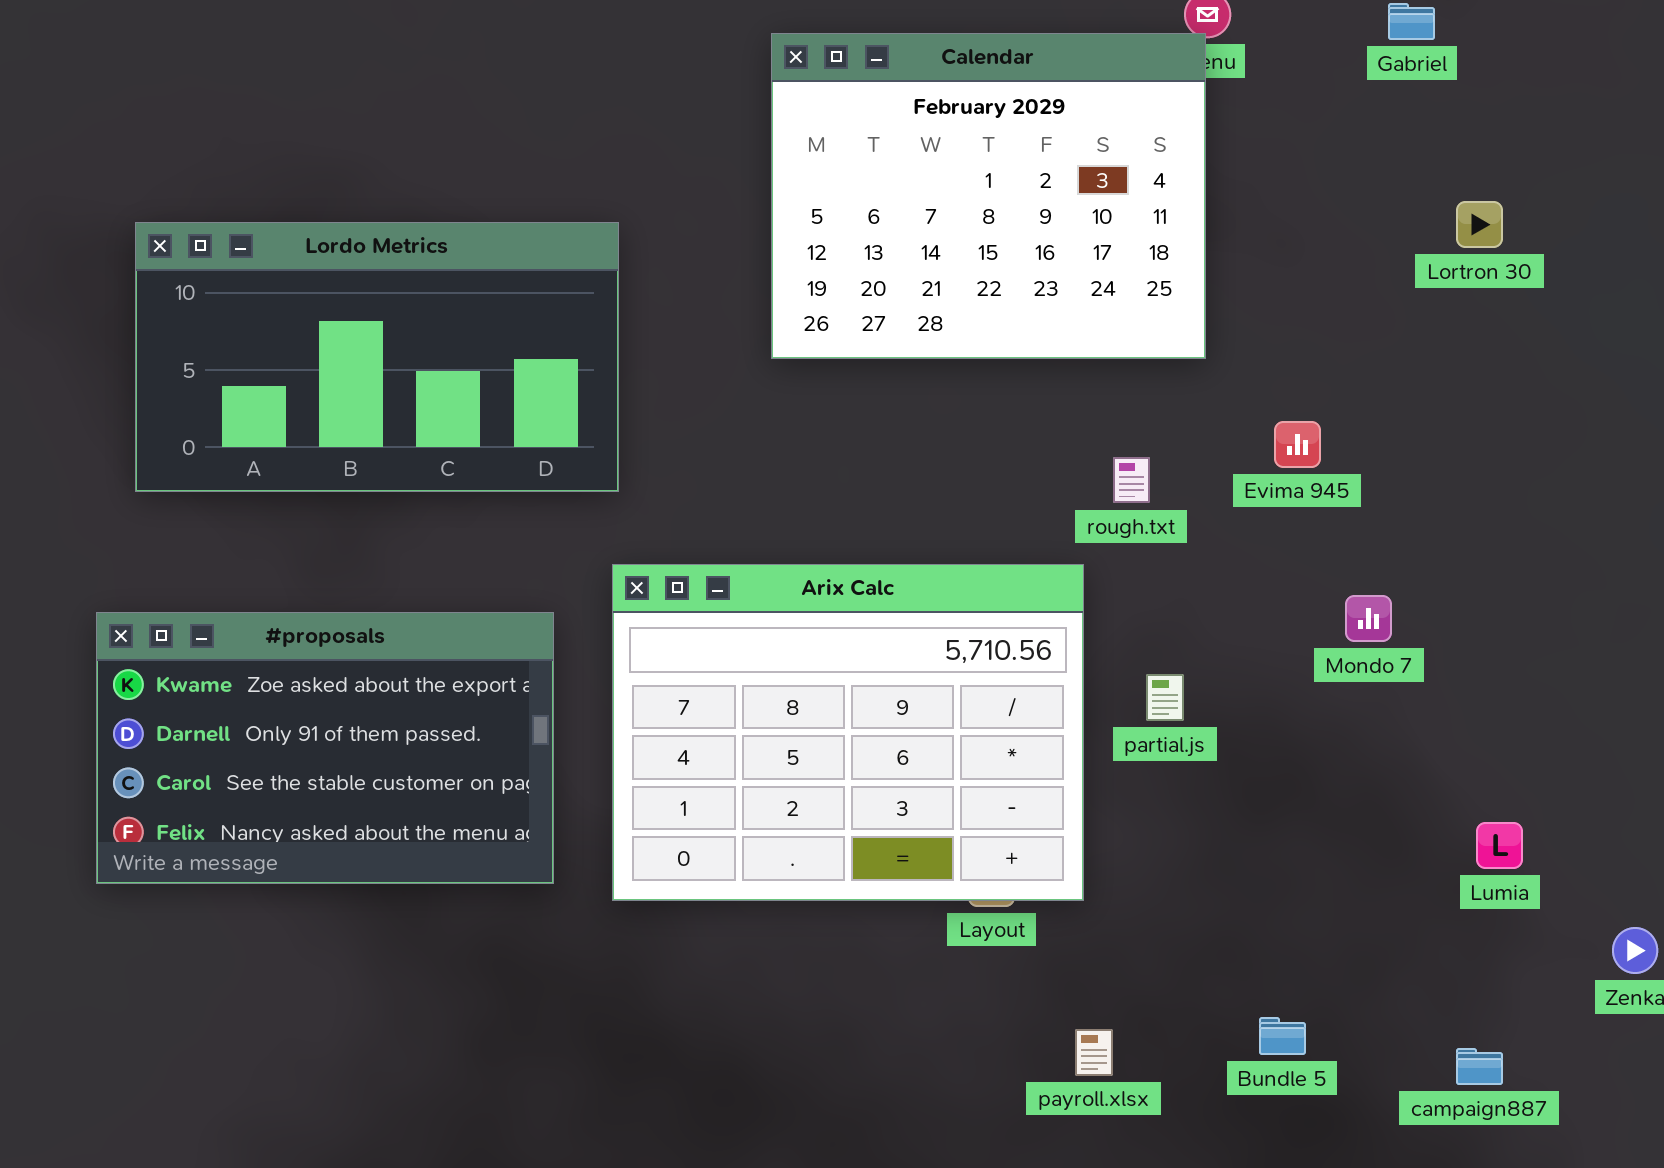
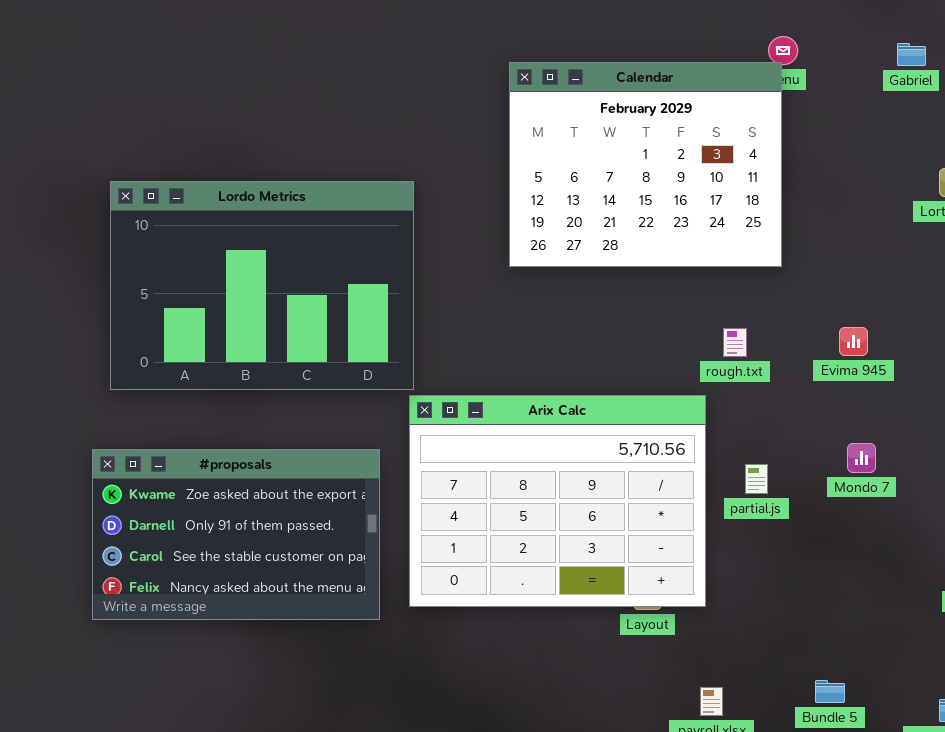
Lordo Metrics: [135,222,619,492] -> [110,181,414,390], resized
Evima 945: [1274,421,1321,468] -> [839,327,868,356], moved
Mondo 7: [1345,595,1392,642] -> [847,443,876,473], moved
#proposals: [96,612,554,884] -> [92,449,380,620], moved

